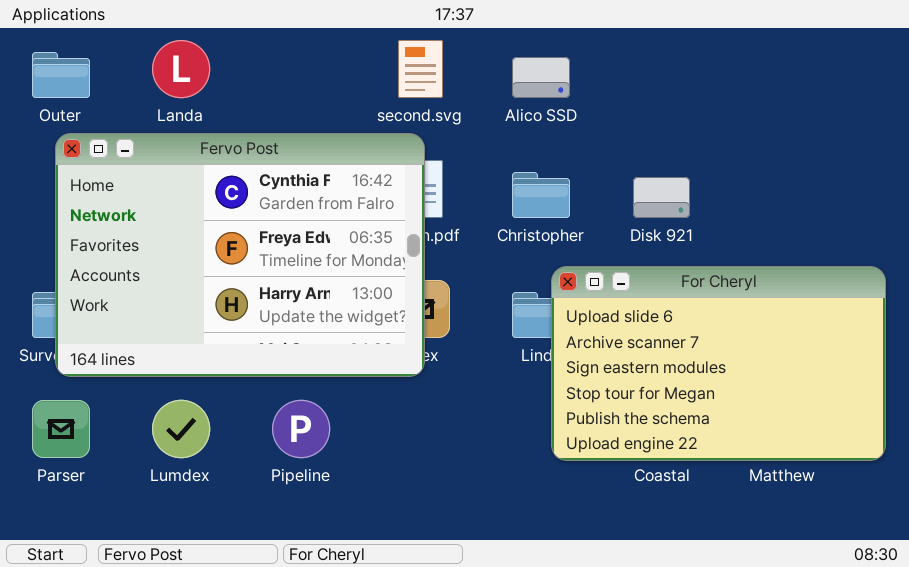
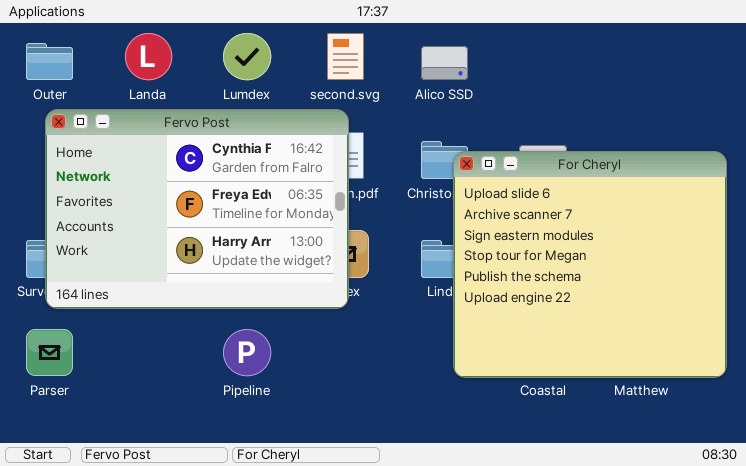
For Cheryl: [551,266,886,461] -> [453,151,727,378], resized
Lumdex: [152,400,210,458] -> [223,33,271,80], moved

